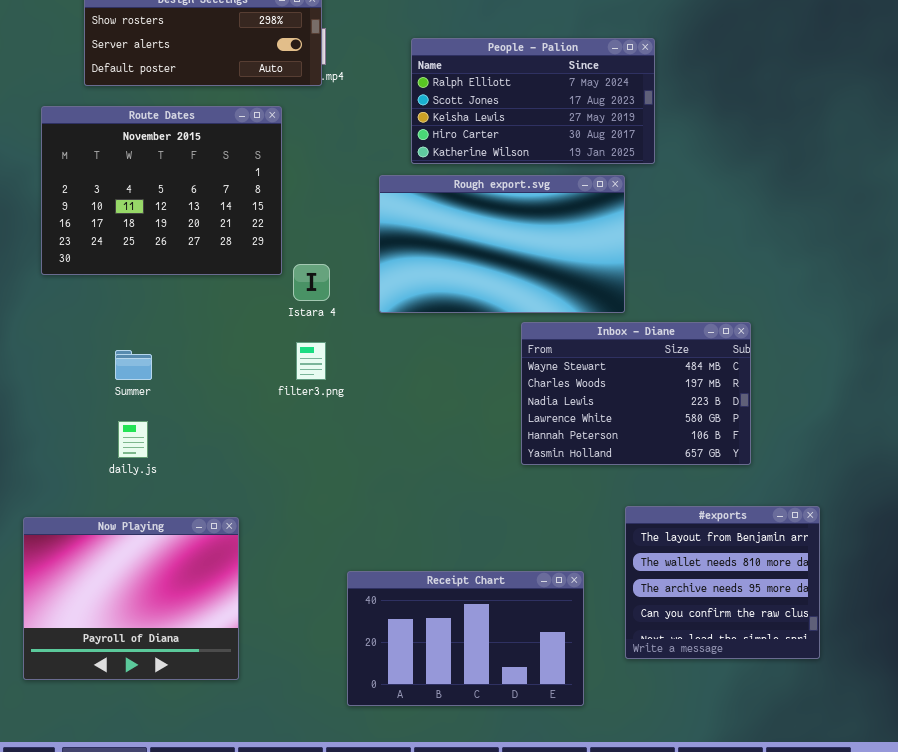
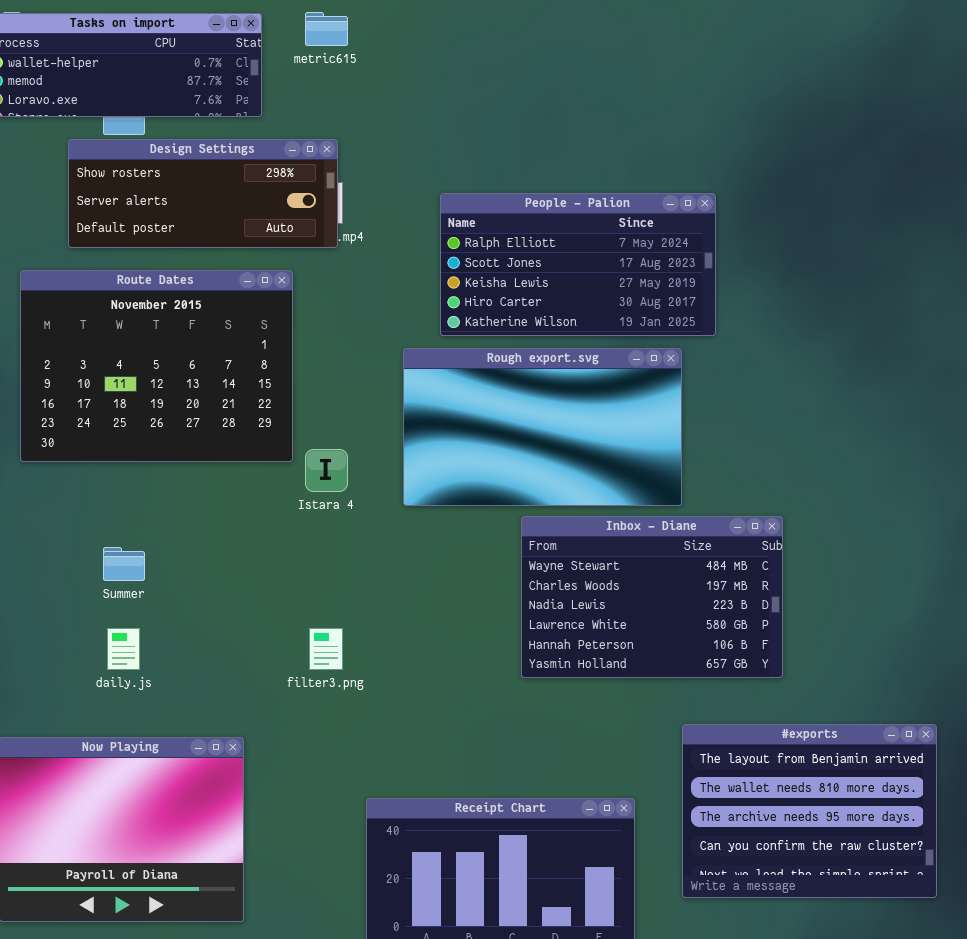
Inbox - Diane: [521,322,751,465] -> [521,516,783,678], moved
filter3.png: [296,342,326,380] -> [309,628,343,670], moved
#exports: [625,506,820,659] -> [682,724,937,898], resized

